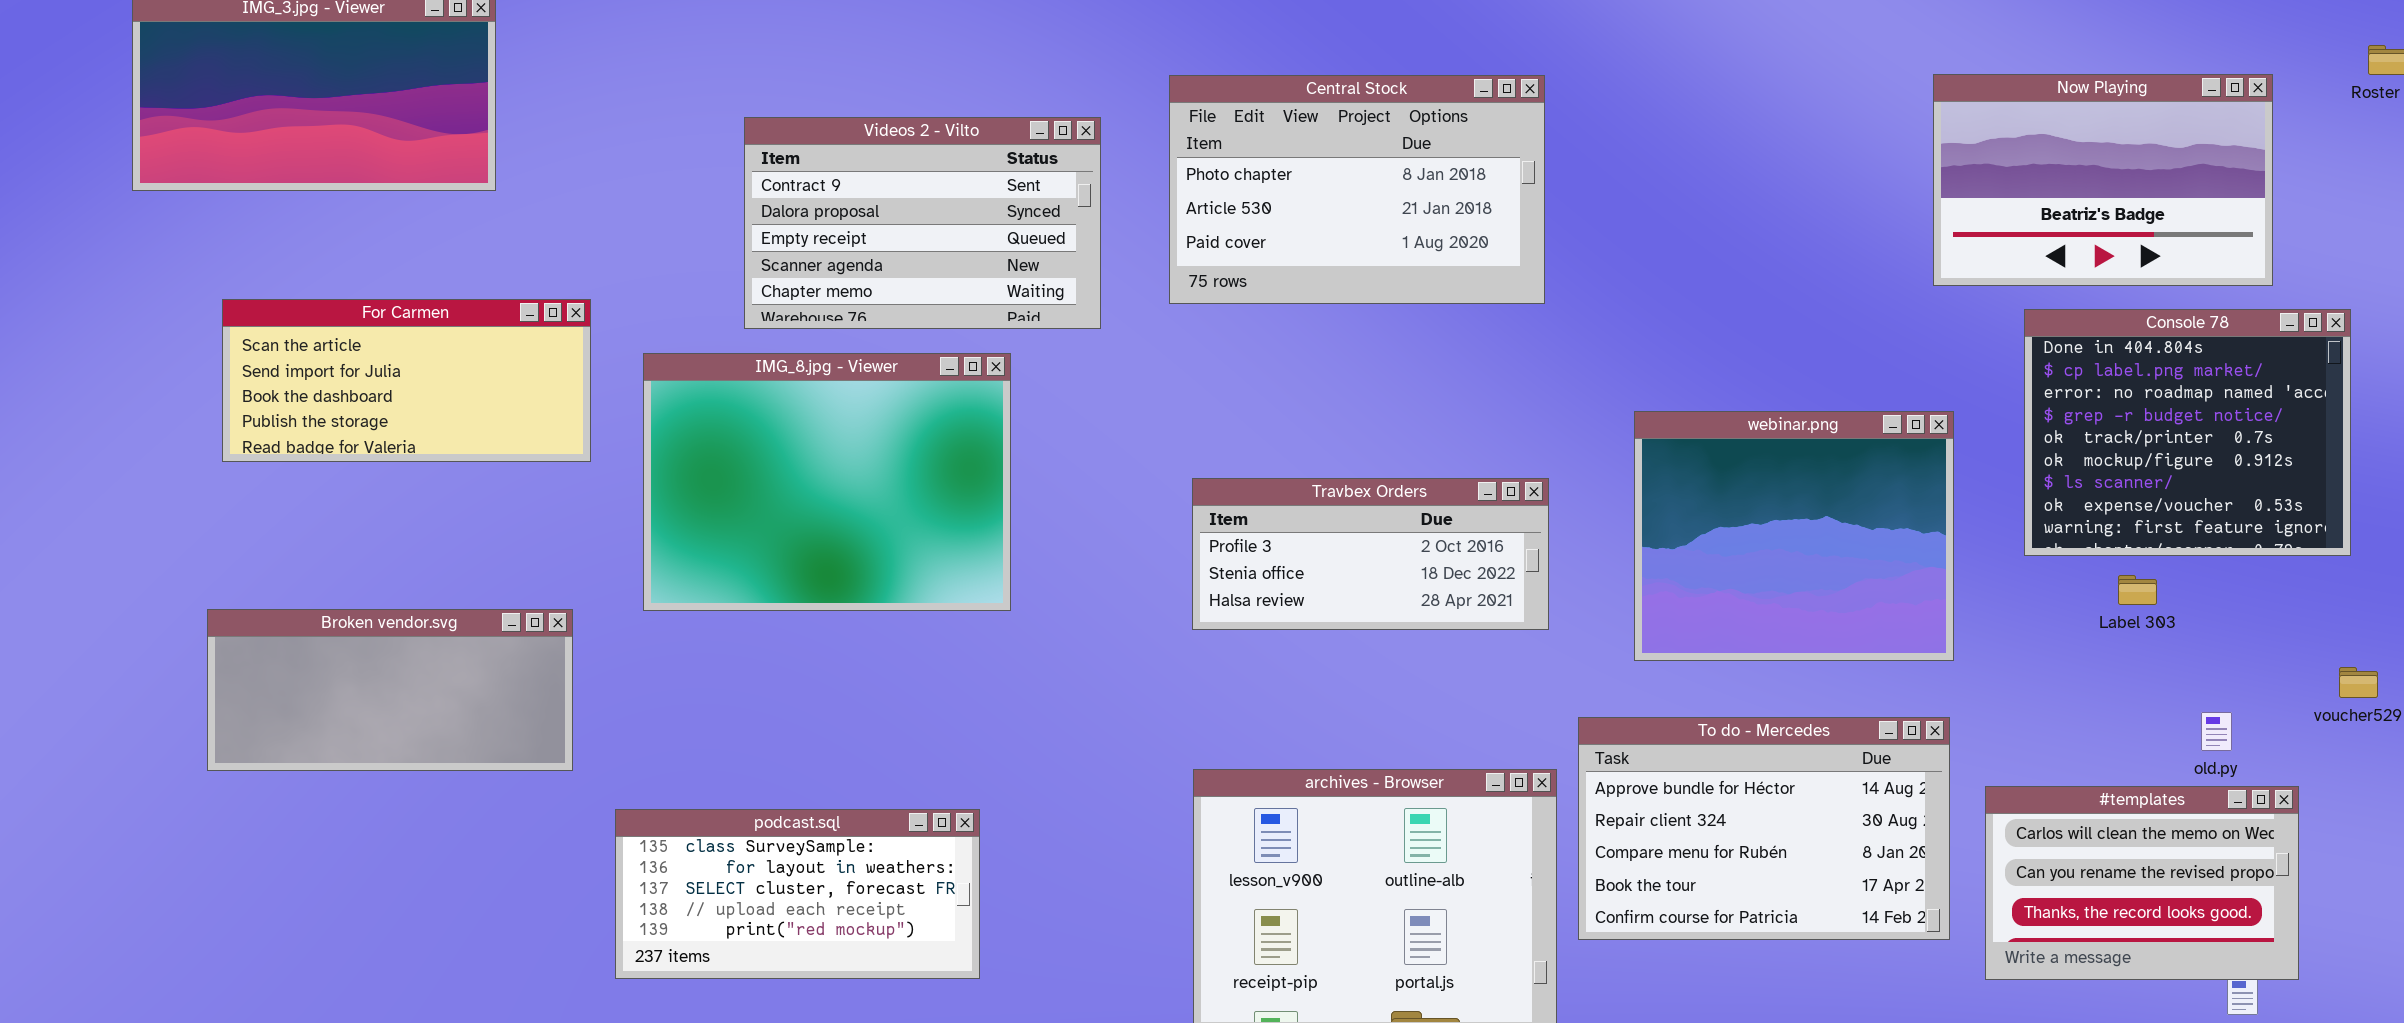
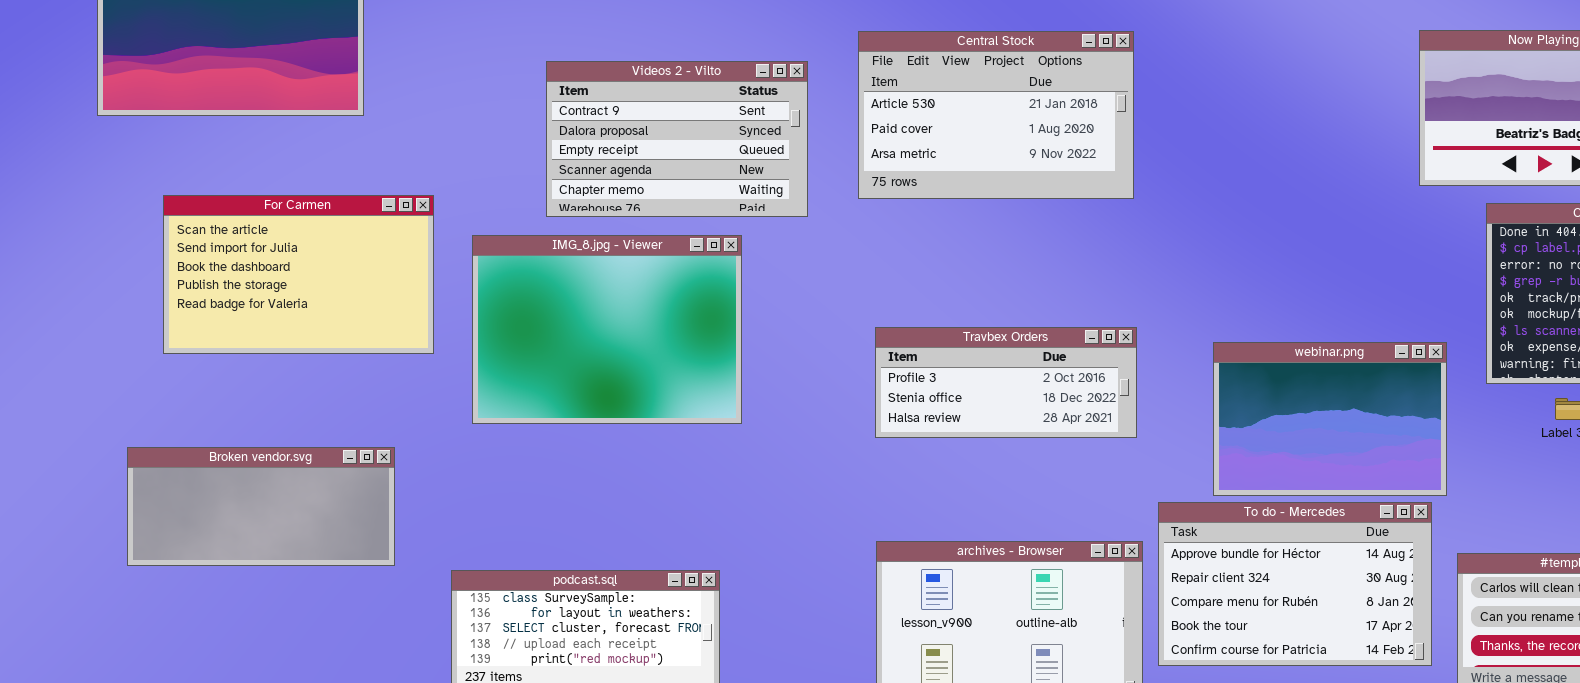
Central Stock: [1169,75,1545,304] -> [858,31,1134,199], scrolled down 1 row
For Carmen: [222,299,591,462] -> [163,195,434,354], resized
webinar.png: [1634,411,1954,661] -> [1213,342,1447,496], moved, resized
Broken vendor.svg: [207,609,573,771] -> [127,447,395,566], moved

